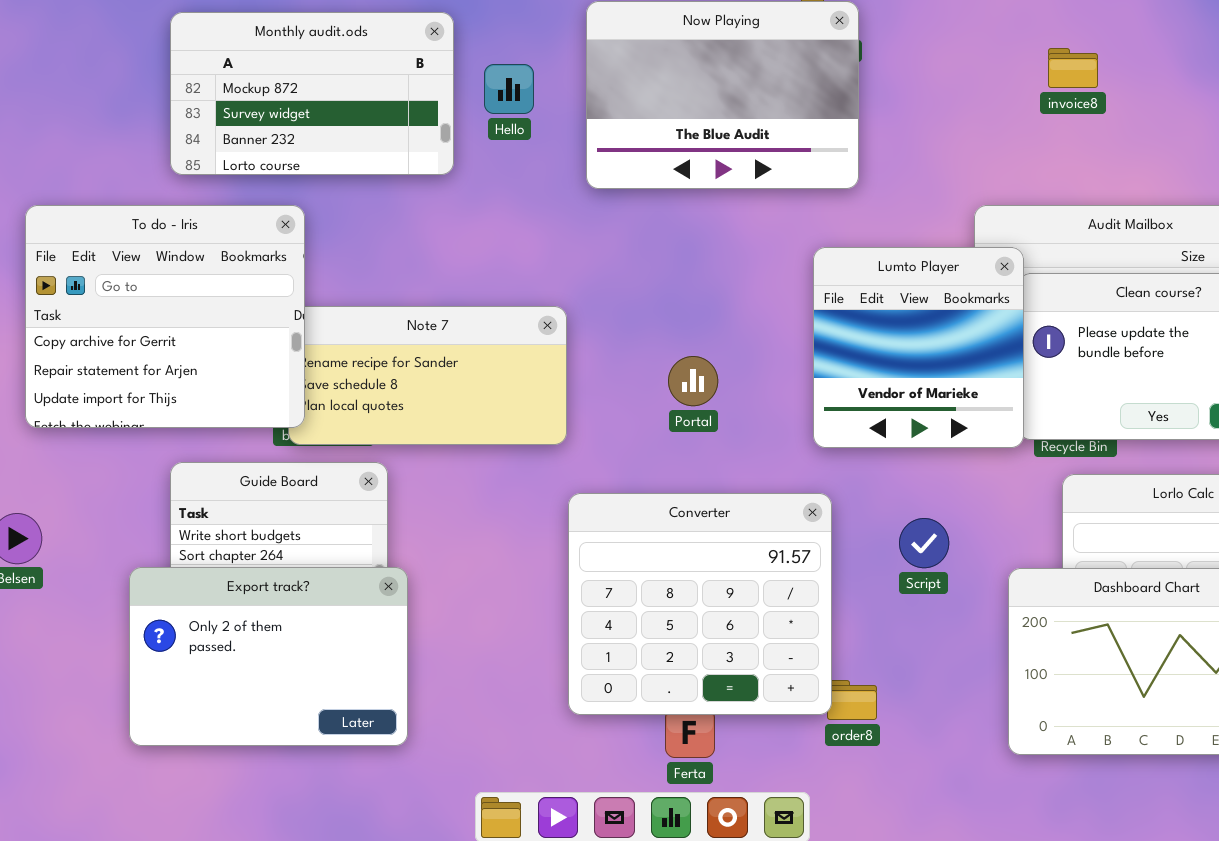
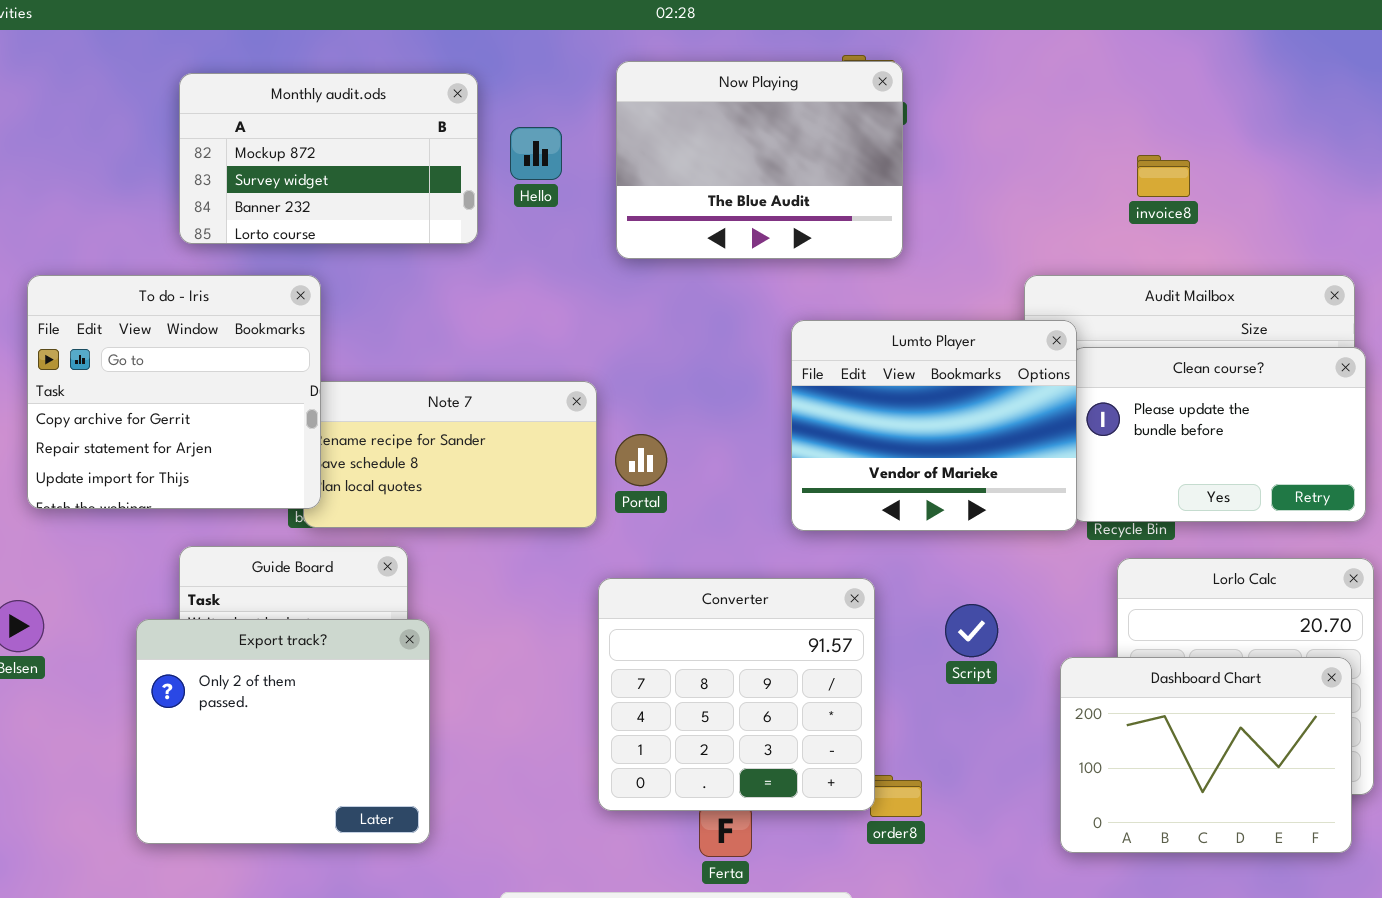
invoice8: [1048,48,1098,88] -> [1137,155,1190,197], moved
Lumto Player: [813,247,1024,448] -> [791,320,1077,531], resized
Portal: [668,356,718,406] -> [615,434,667,486], moved
Export track?: [129,567,408,746] -> [136,619,430,844], resized

